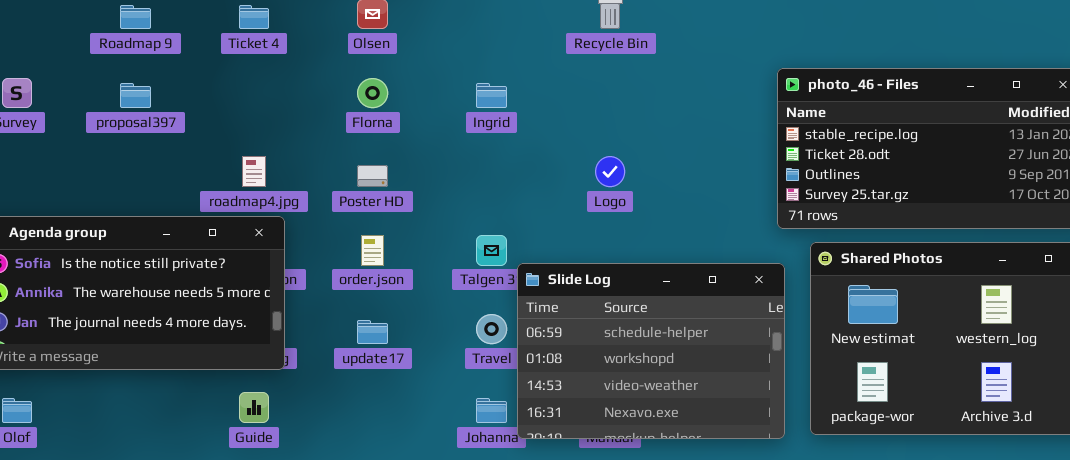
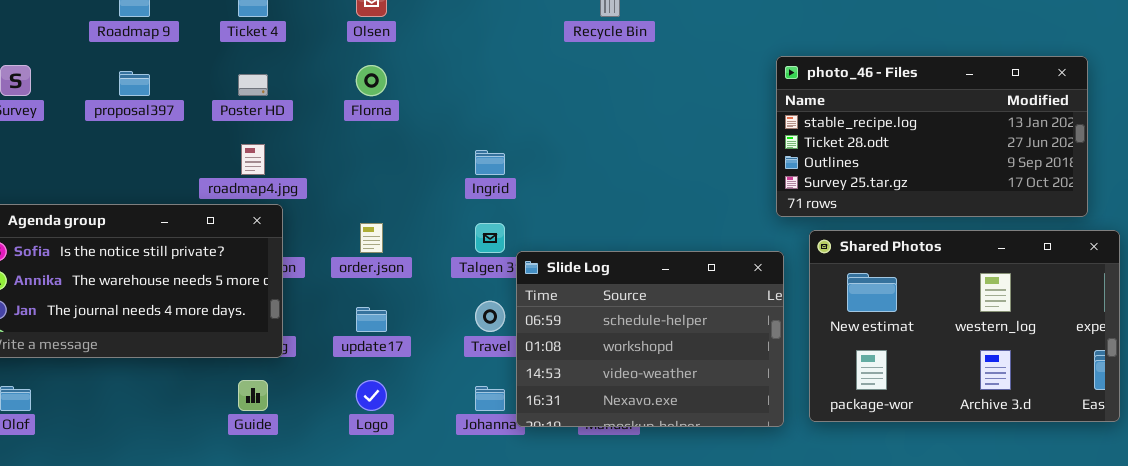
Ingrid: [476,83,507,108] -> [475,150,505,175], moved
Logo: [595,156,625,187] -> [356,380,387,411], moved
Poster HD: [357,165,388,187] -> [238,74,268,96], moved

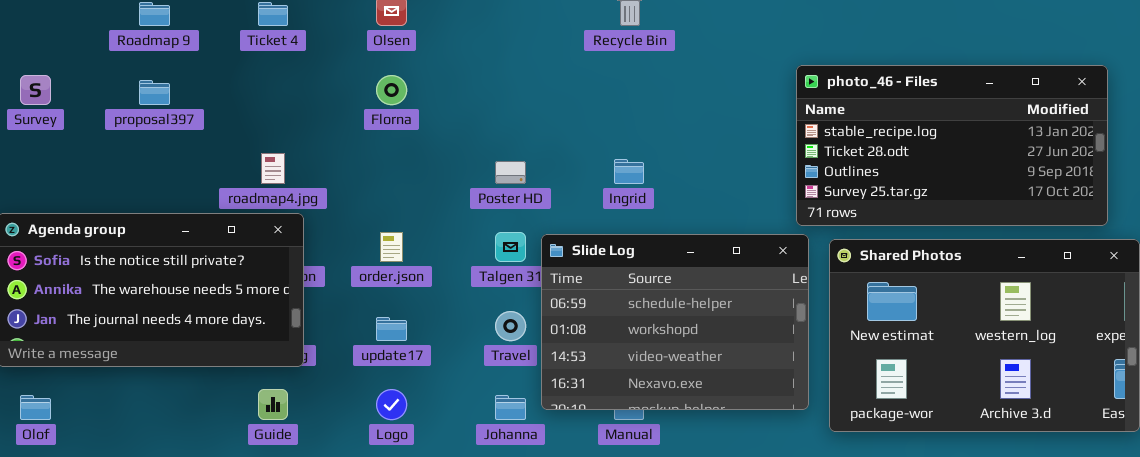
Poster HD: [238,74,268,96] -> [495,161,526,184], moved
Ingrid: [475,150,505,175] -> [614,159,644,184], moved
Slide Log: [516,251,784,427] -> [541,234,809,410], moved

